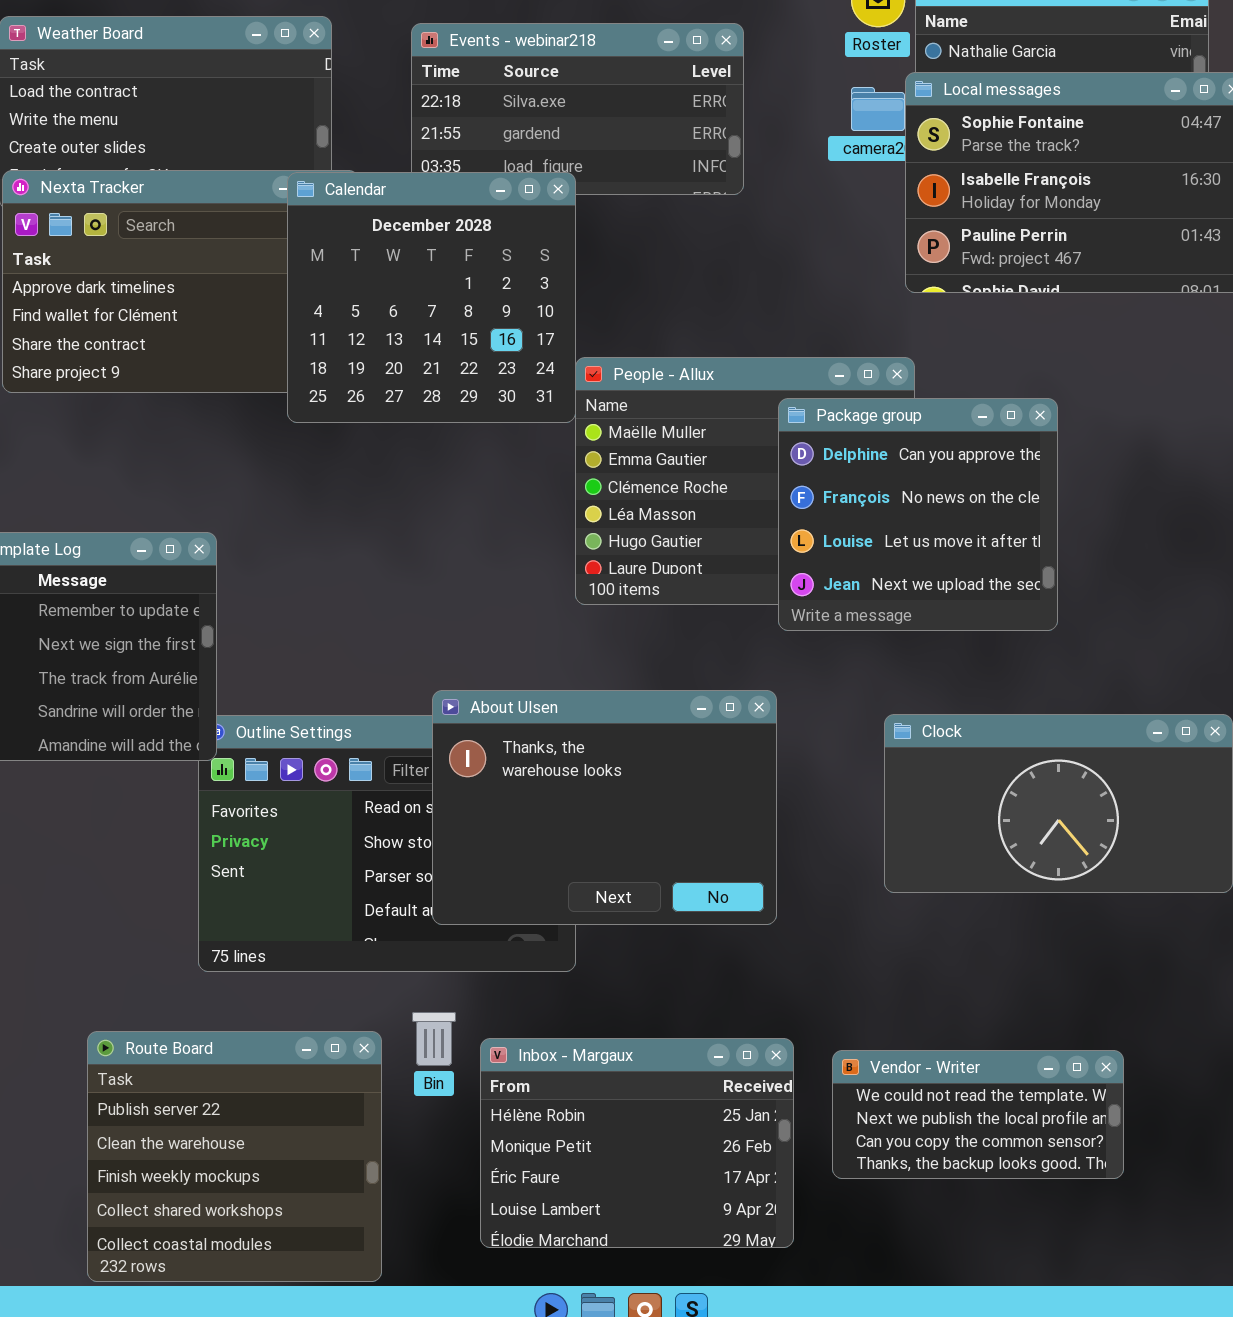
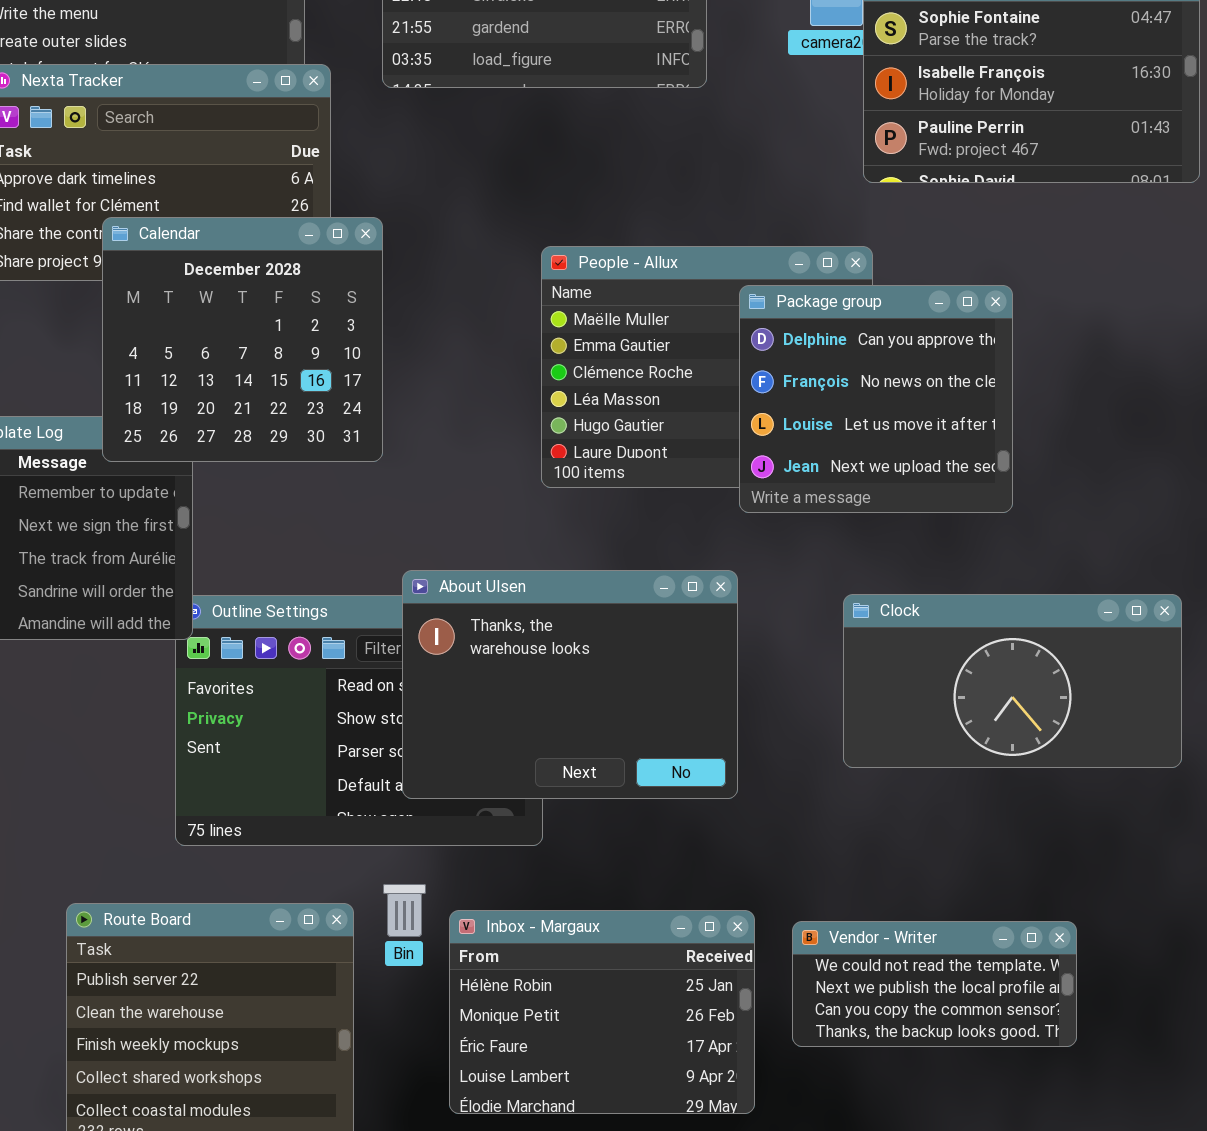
Calendar: [287,172,576,423] -> [102,217,383,462], moved

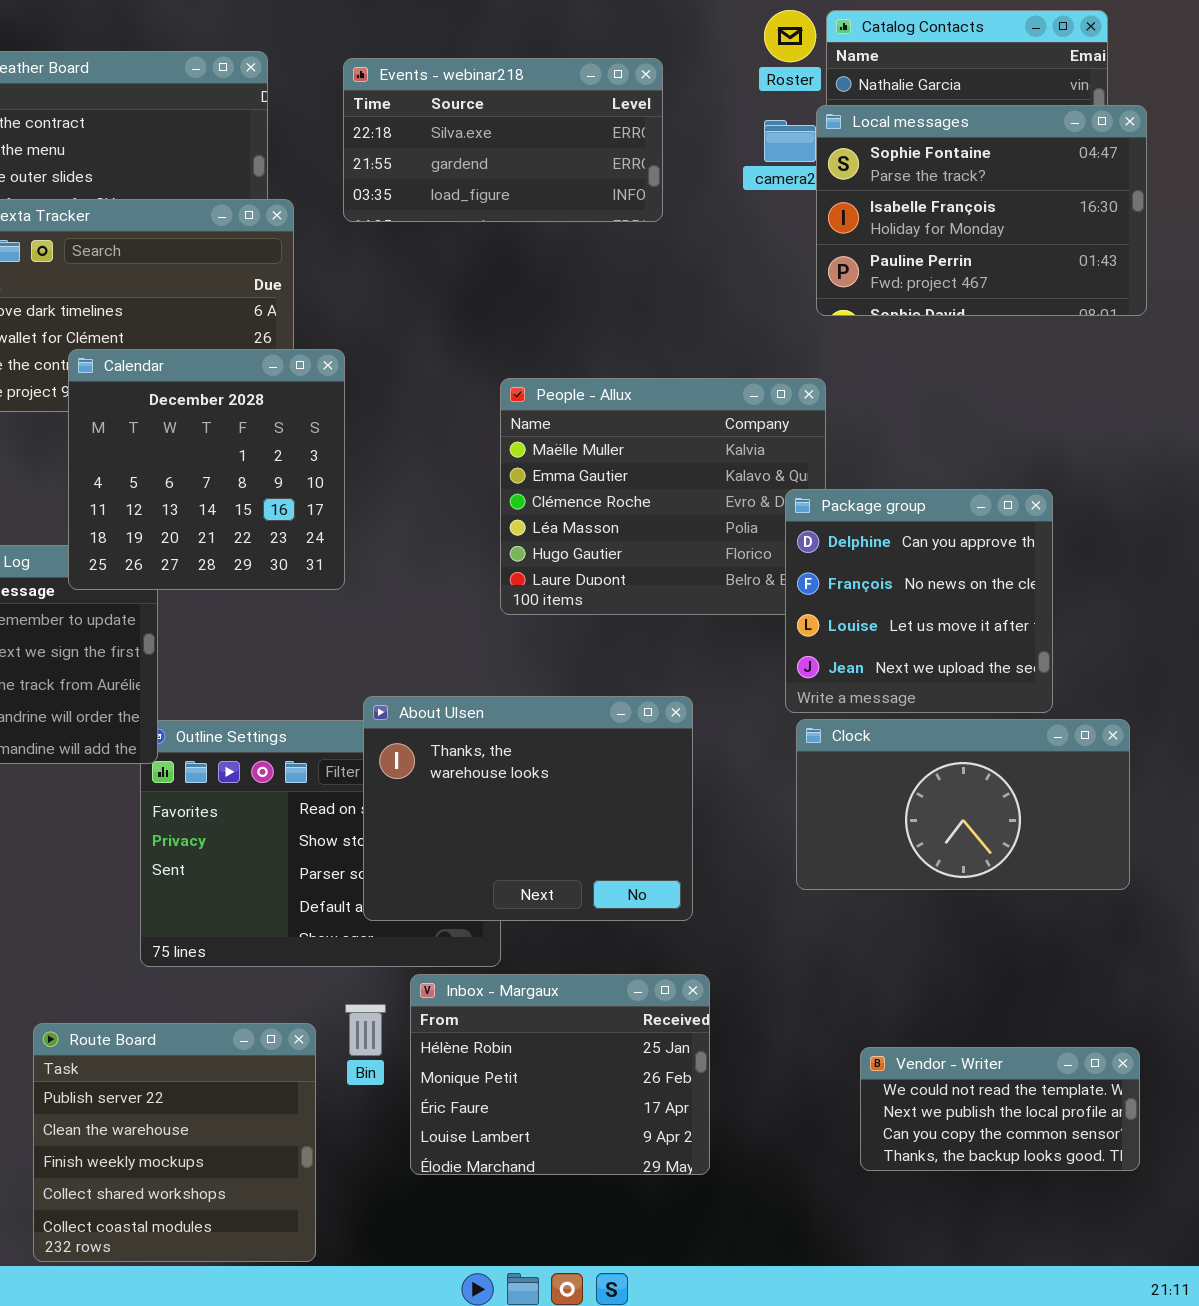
Package group: [739,285,1013,513] -> [785,489,1053,713], moved
Inbox - Margaux: [449,910,755,1114] -> [410,974,710,1175], moved
Vendor - Writer: [792,921,1077,1047] -> [860,1047,1140,1171], moved

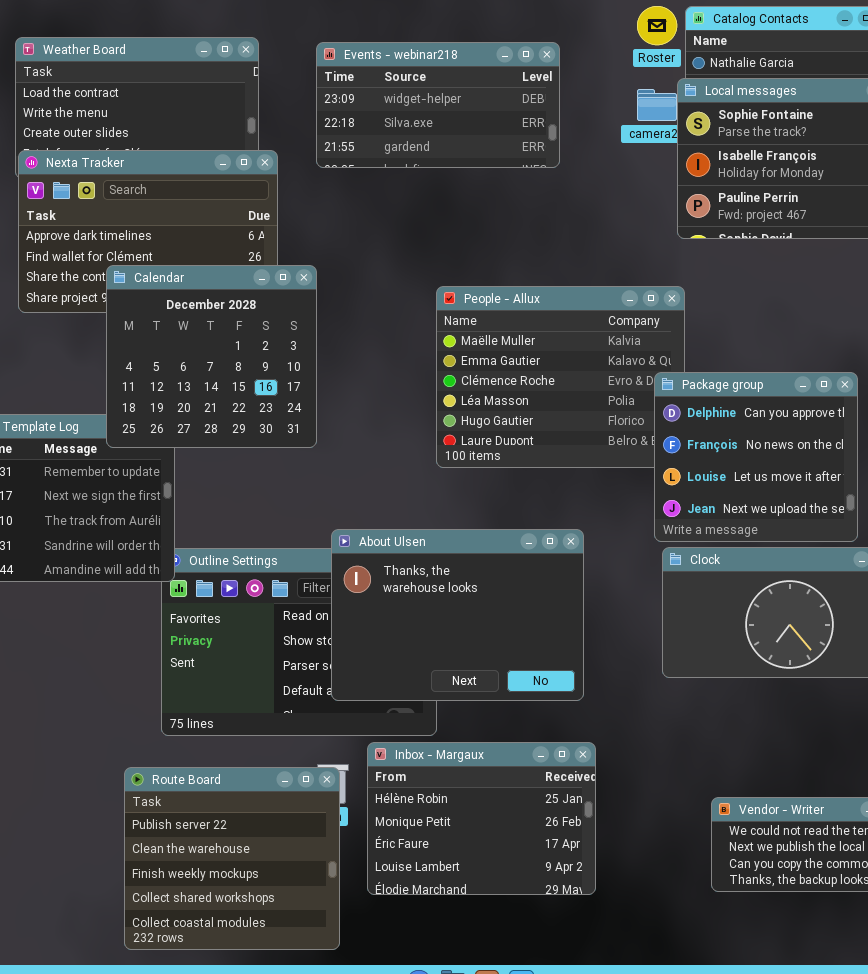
Events - webinar218: [343,58,663,222] -> [316,42,560,168], scrolled up 1 row
Route Board: [33,1023,316,1262] -> [124,767,340,950], moved

